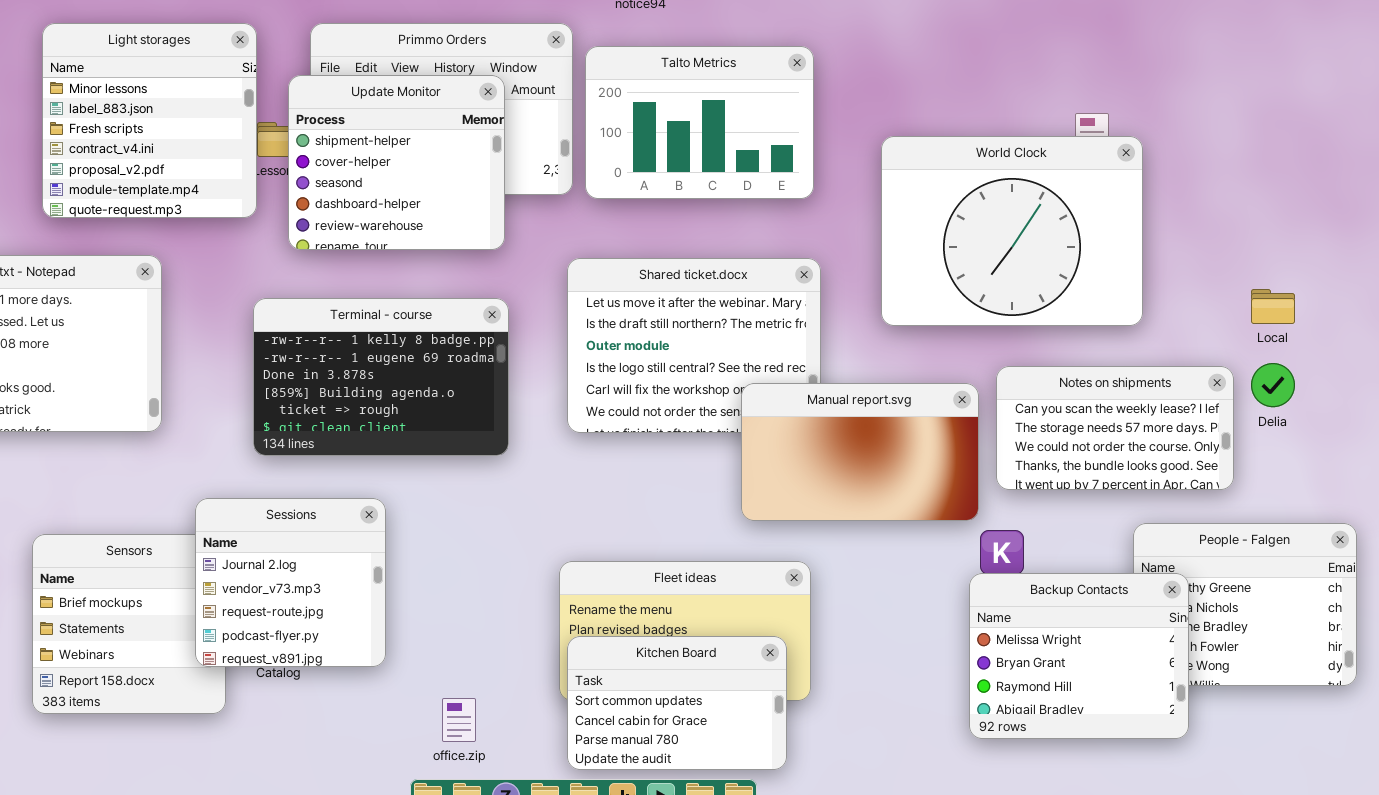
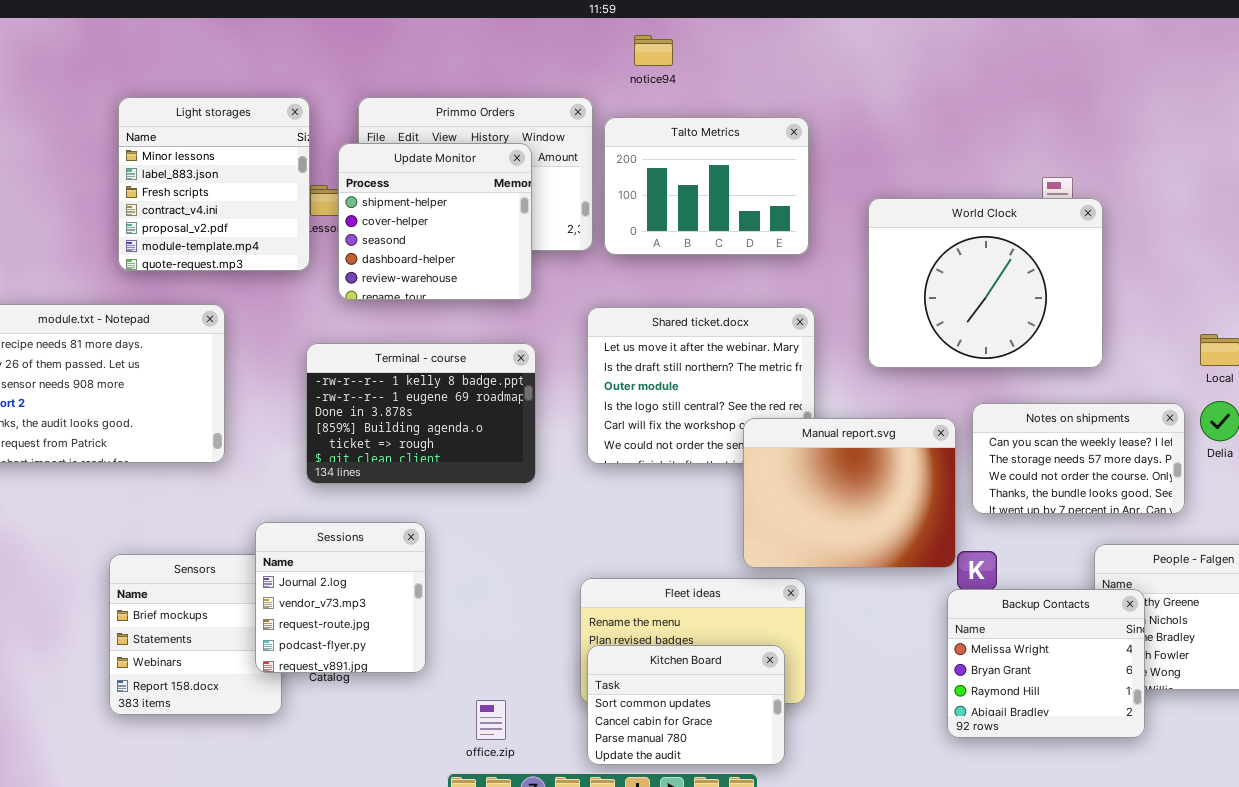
Manual report.svg: [741,383,979,521] -> [743,418,956,568], resized

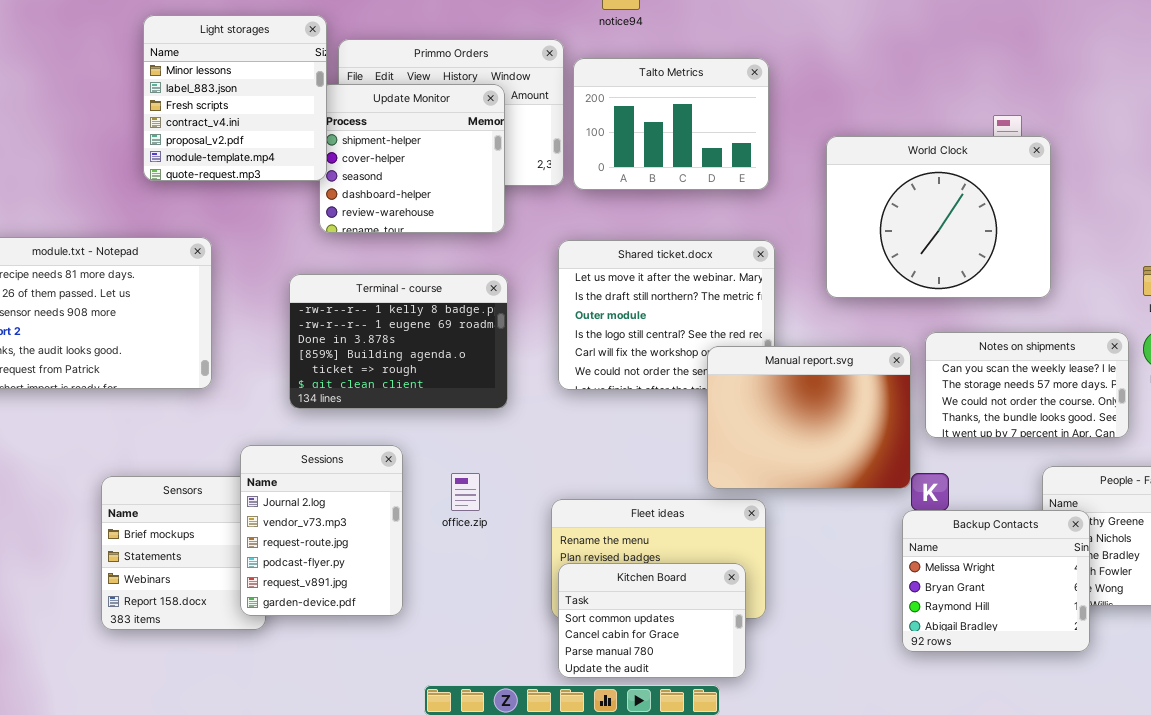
Light storages: [118,97,310,271] -> [143,15,327,181], moved
Sessions: [255,522,426,673] -> [240,445,403,616], resized
office.zip: [476,700,506,740] -> [451,473,480,511], moved

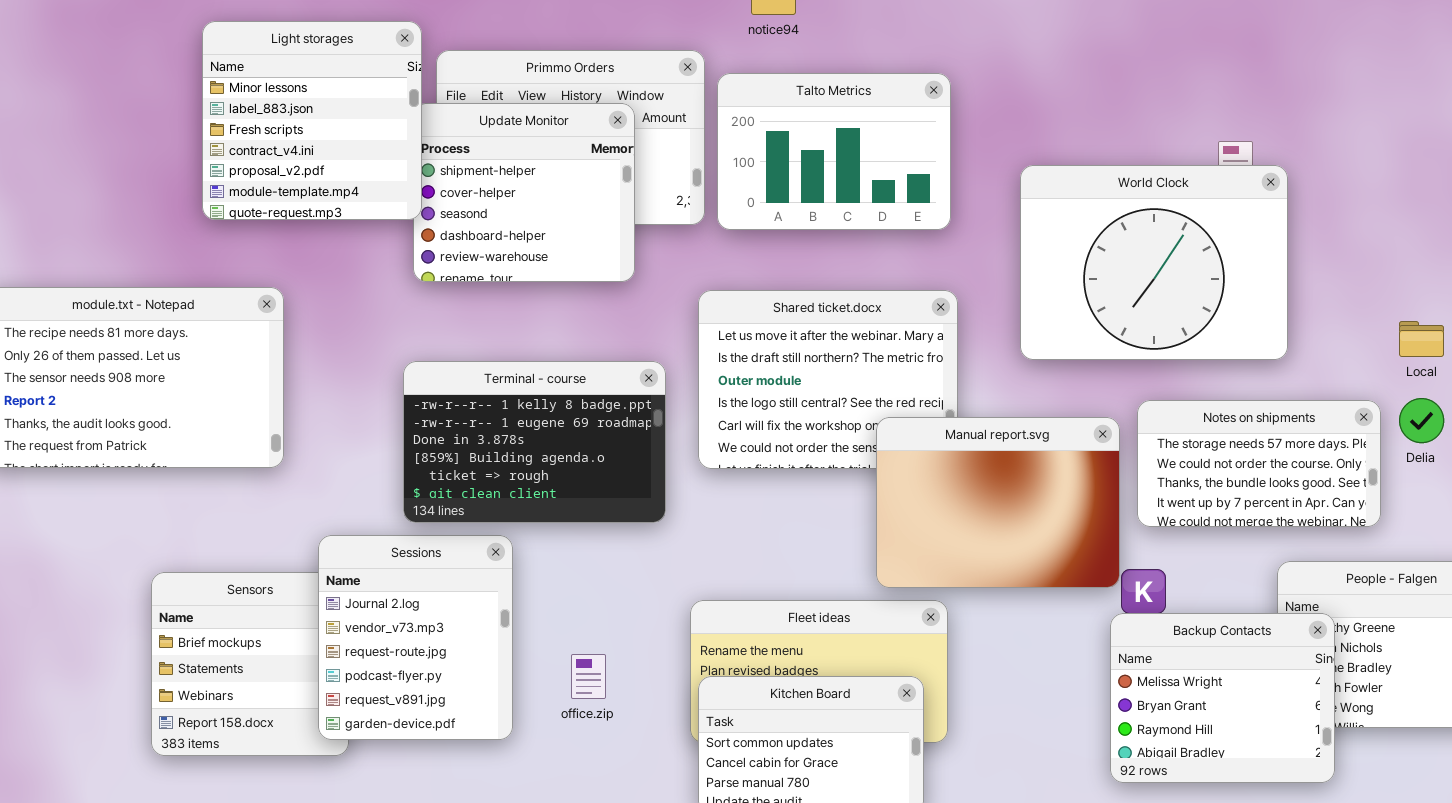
Terminal - course: [289,274,508,409] -> [403,361,666,523], moved
Notes on shipments: [925,332,1129,438] -> [1137,400,1381,527], scrolled down 1 row
office.zip: [451,473,480,511] -> [571,654,606,699], moved

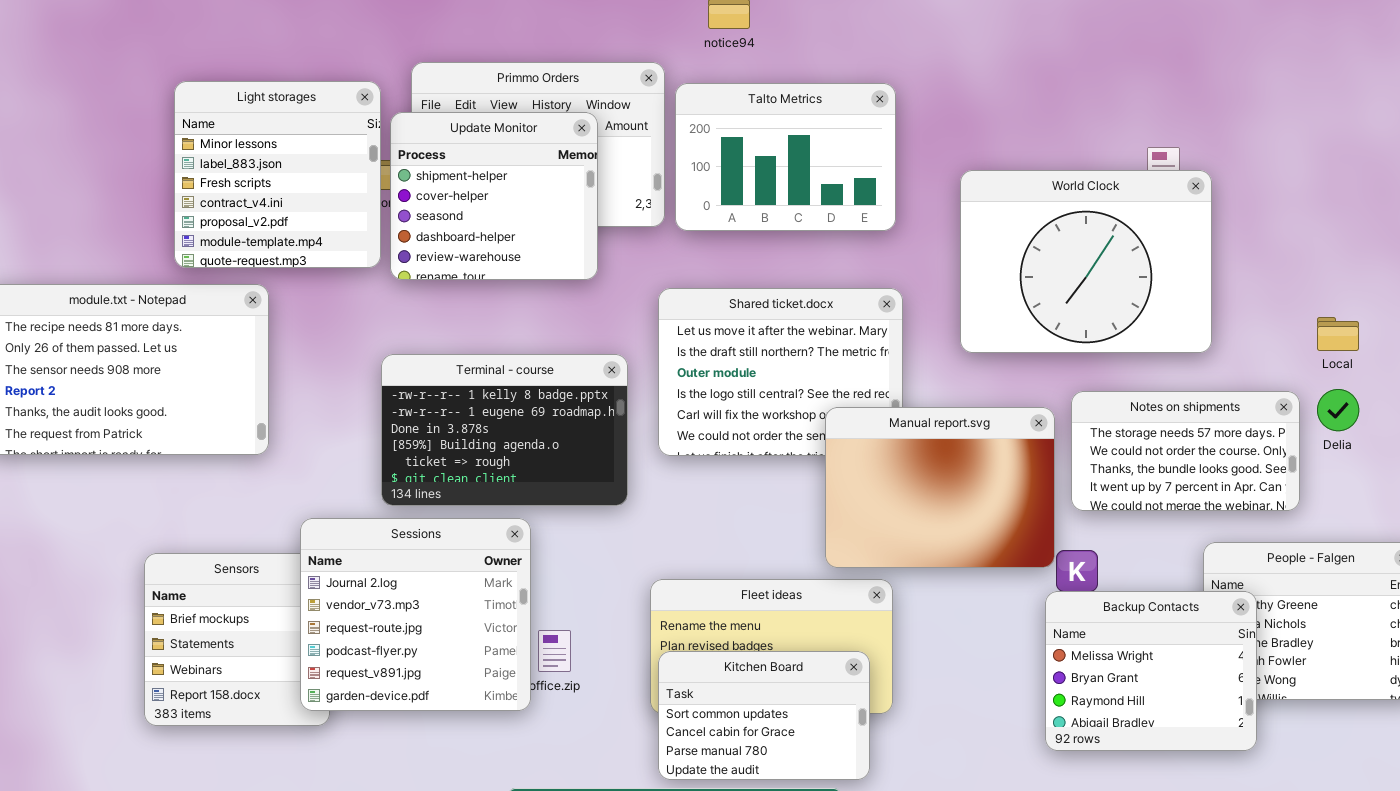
Light storages: [202,21,422,220] -> [174,81,381,268], moved
Sessions: [318,535,513,740] -> [300,518,531,711], resized

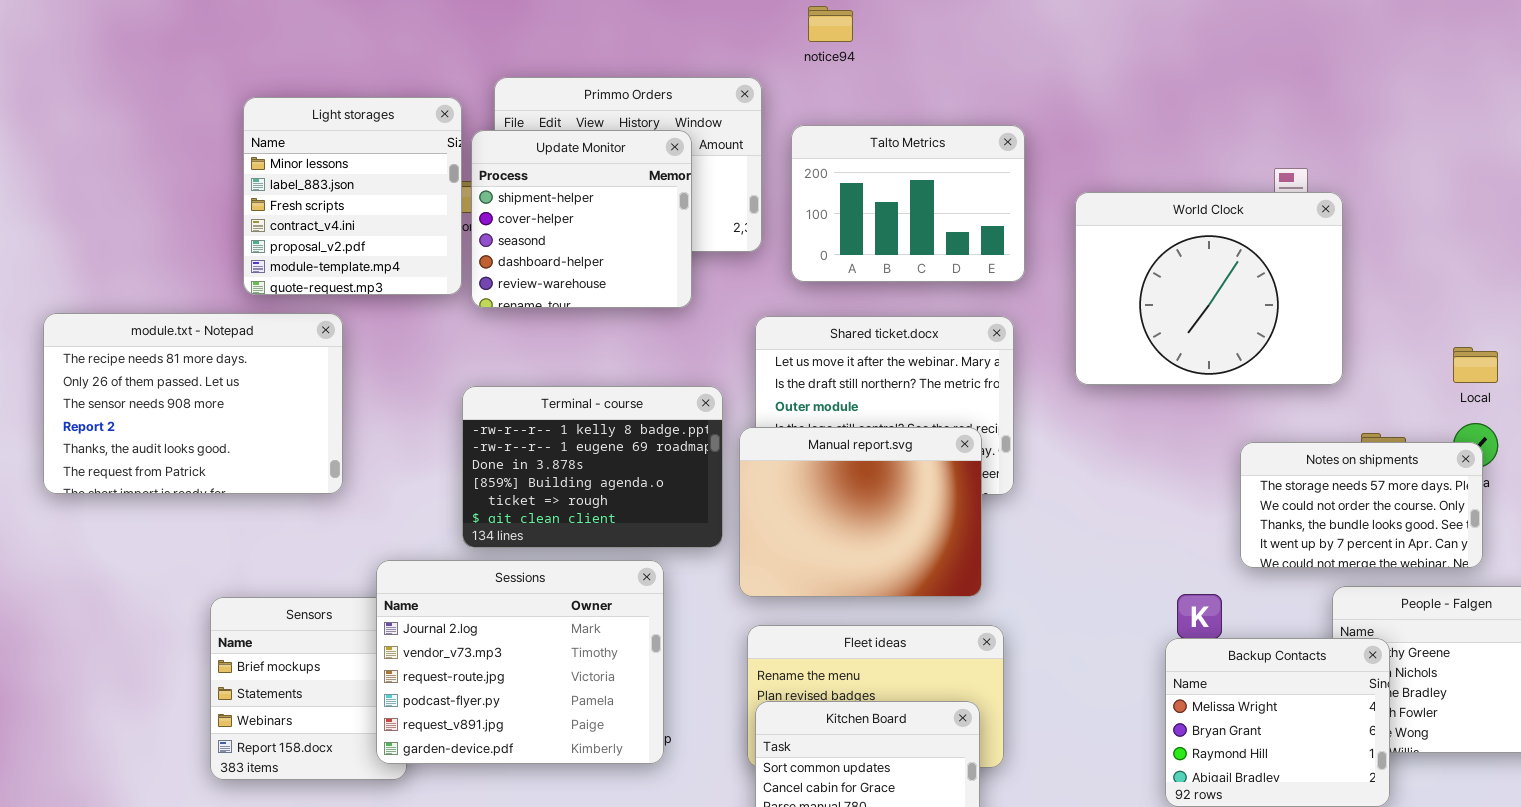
Talto Metrics: [675,83,896,231] -> [791,125,1025,282], moved
Notes on shipments: [1071,391,1300,511] -> [1240,442,1483,568], moved
Manual report.svg: [825,407,1055,568] -> [739,427,982,597], moved
Sessions: [300,518,531,711] -> [376,560,664,764], resized

